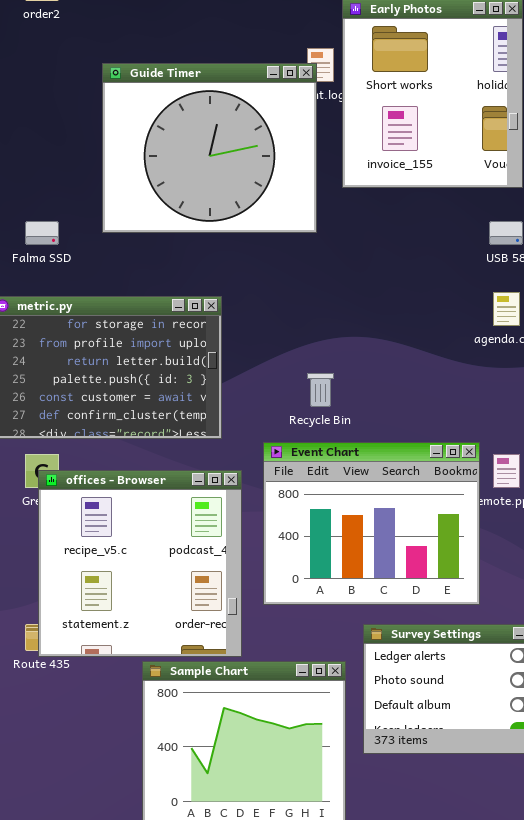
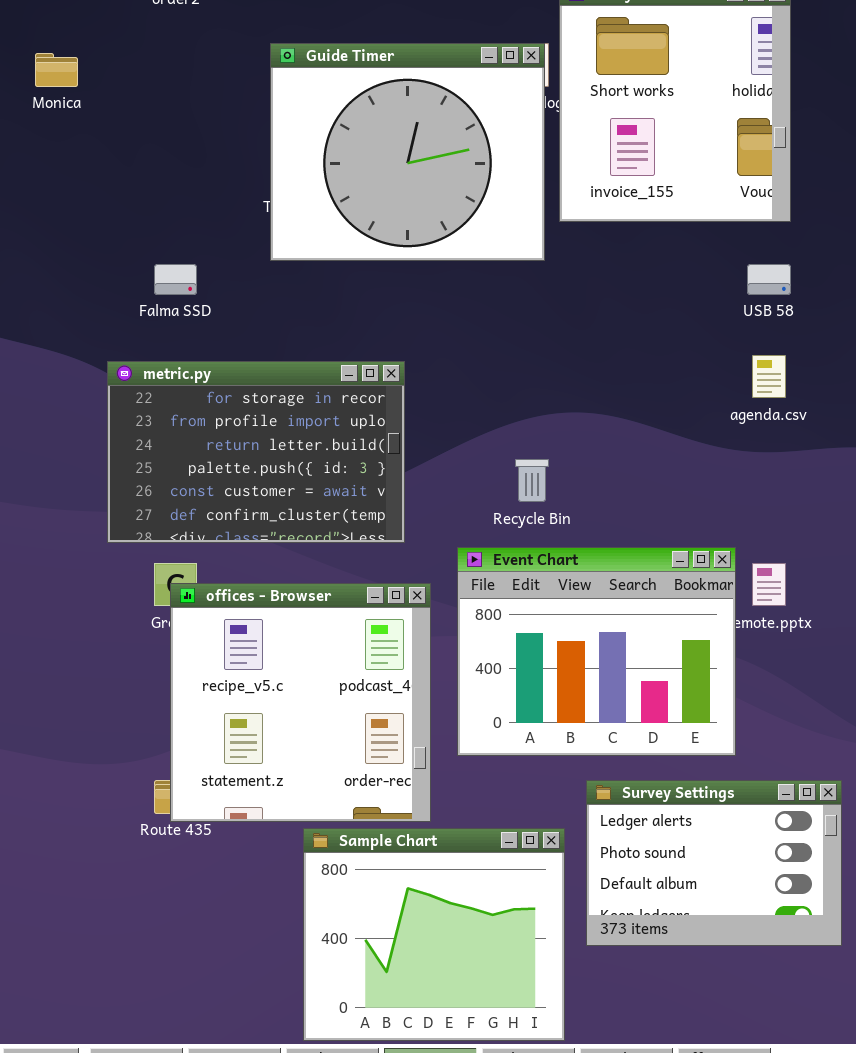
Guide Timer: [102,63,317,233] -> [270,43,545,261], moved

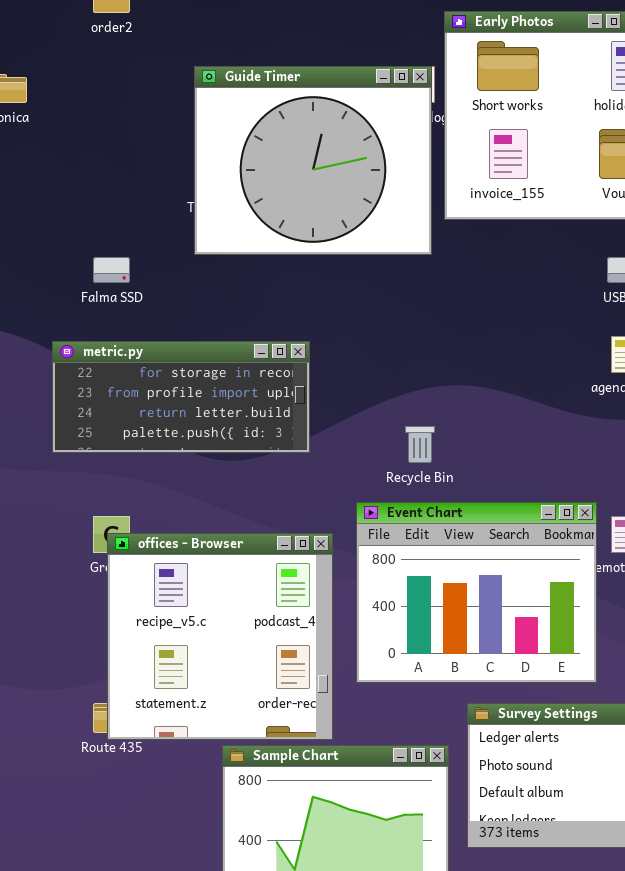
metric.py: [107,361,405,543] -> [52,341,310,453], resized

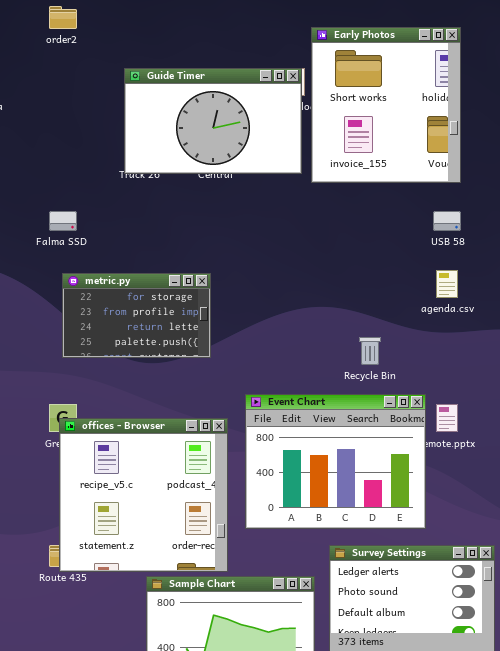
Guide Timer: [194,66,432,255] -> [124,68,302,174], resized
metric.py: [52,341,310,453] -> [62,273,211,358], resized
Recycle Bin: [405,426,435,463] -> [359,337,381,365], moved

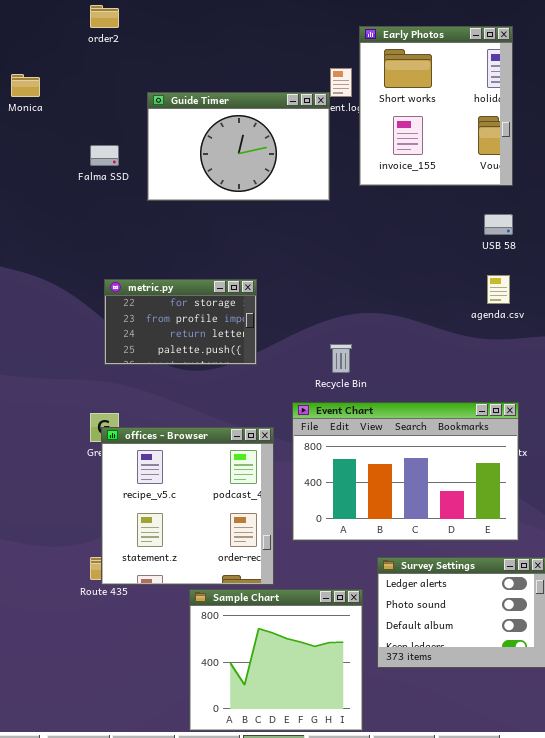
Guide Timer: [124,68,302,174] -> [147,92,330,201], moved
Falma SSD: [49,211,77,231] -> [90,145,119,166], moved
Recycle Bin: [359,337,381,365] -> [330,344,352,373], moved
Event Chart: [245,394,426,529] -> [292,402,519,541], resized

